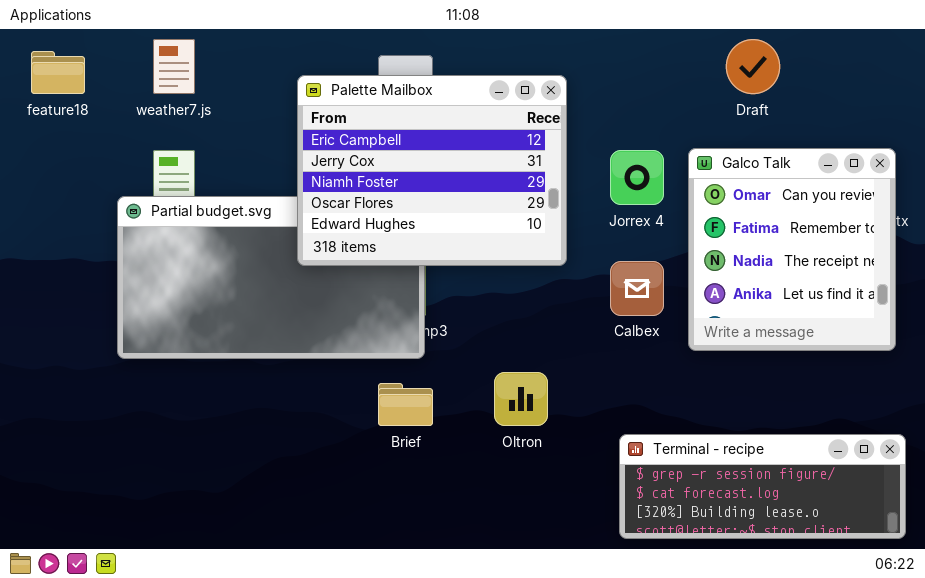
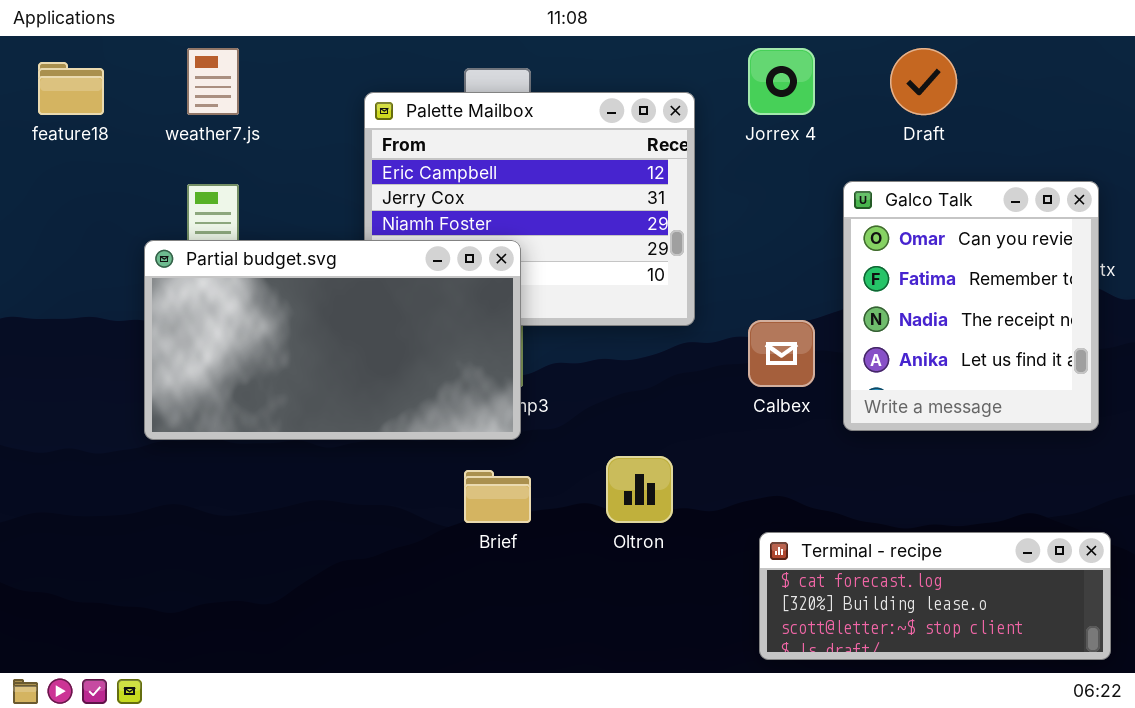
Jorrex 4: [610,150,664,205] -> [748,48,815,115], moved
Partial budget.svg: [117,196,425,359] -> [144,240,521,440], raised
Terminal - recipe: [619,434,906,539] -> [759,532,1111,660], scrolled down 1 row

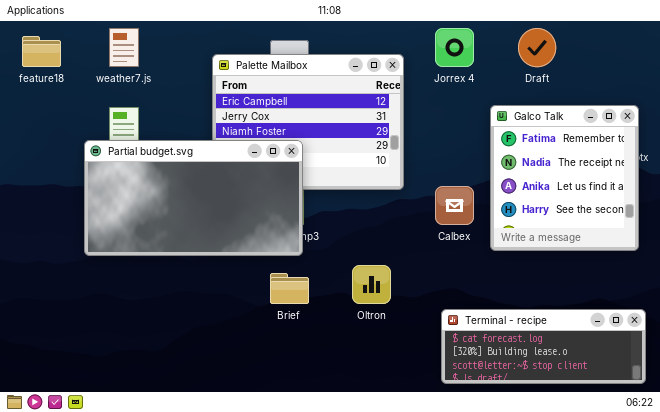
Galco Talk: [843,181,1099,431] -> [490,105,639,251], scrolled down 1 row

